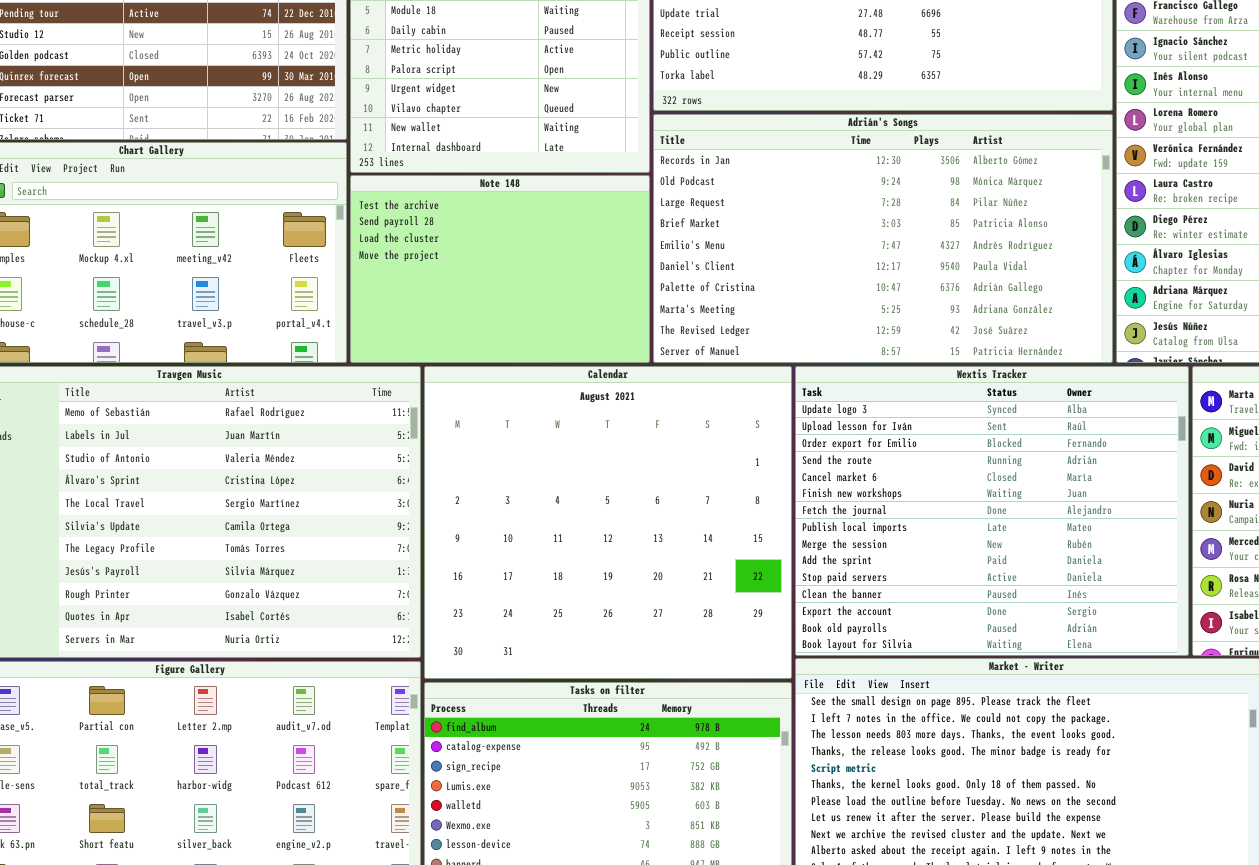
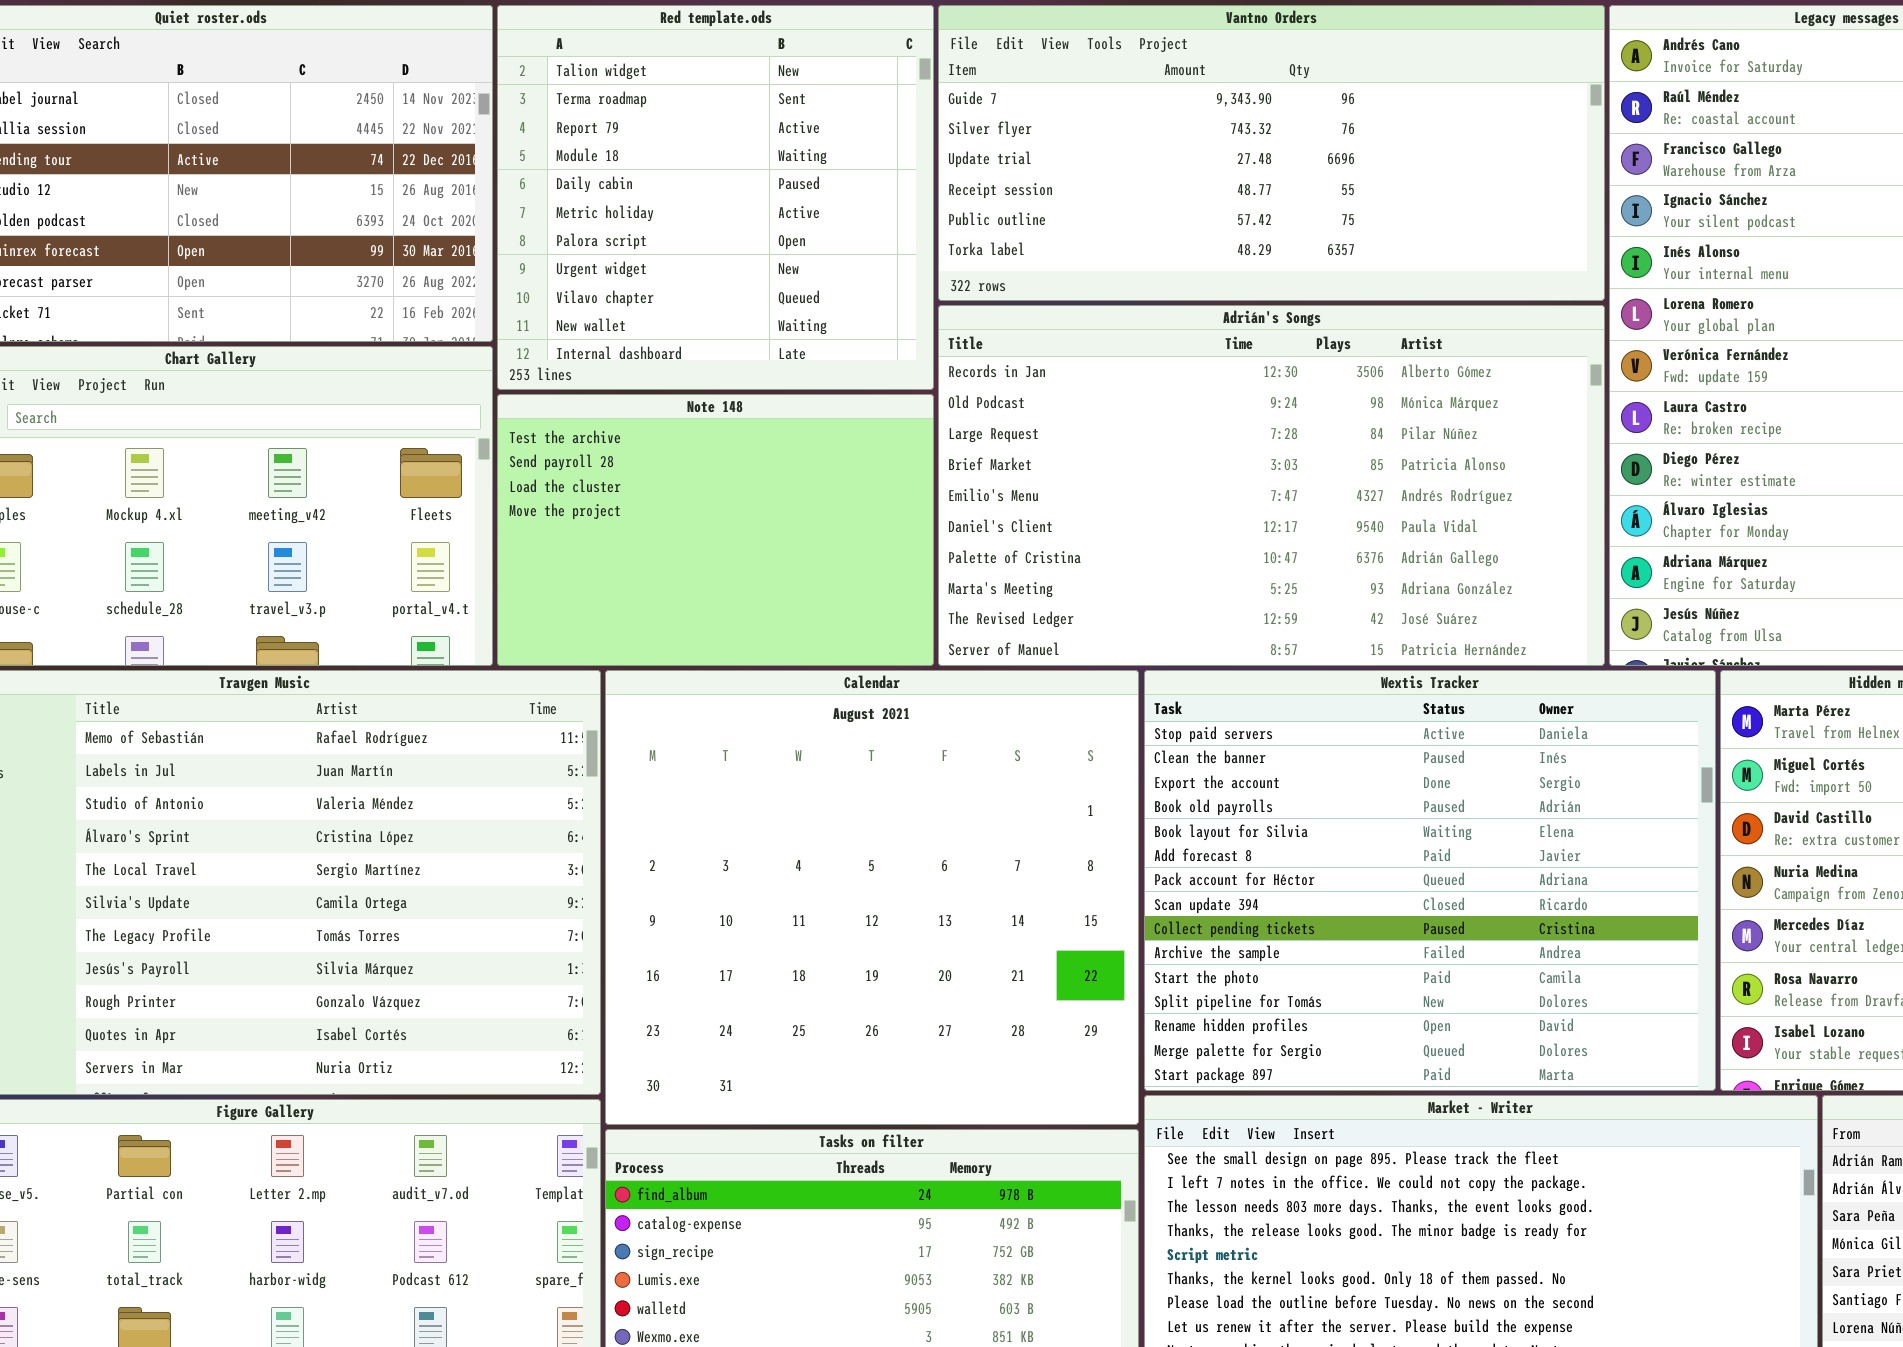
Wextis Tracker: [795,366,1189,656] -> [1144,670,1716,1091], scrolled down 10 rows

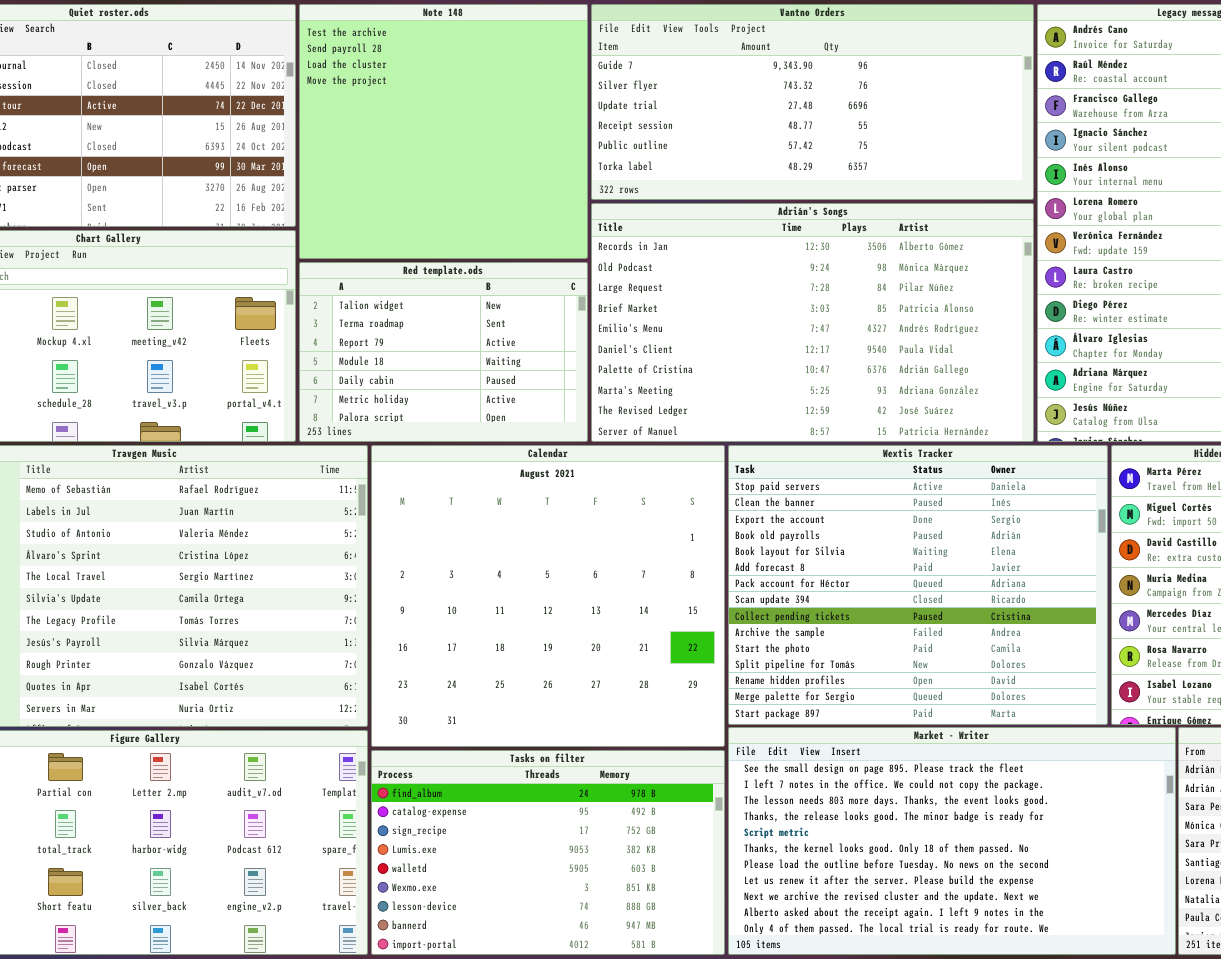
Red template.ods: [497,5,934,390] -> [299,262,588,442], moved, resized
Note 148: [497,394,934,666] -> [299,4,588,259], moved, resized

